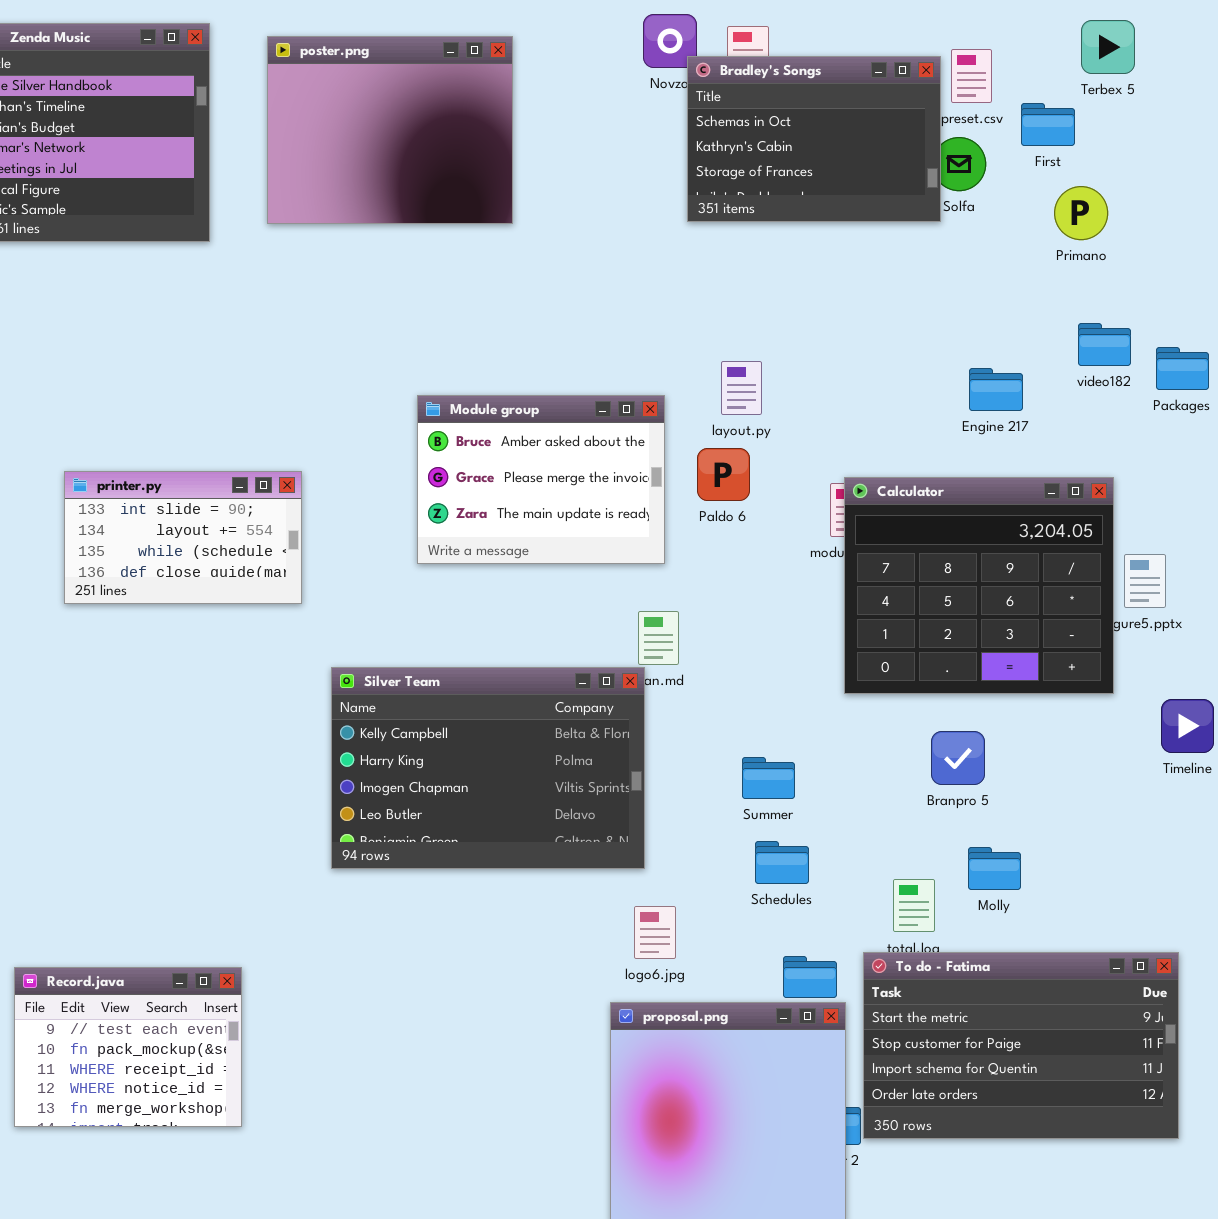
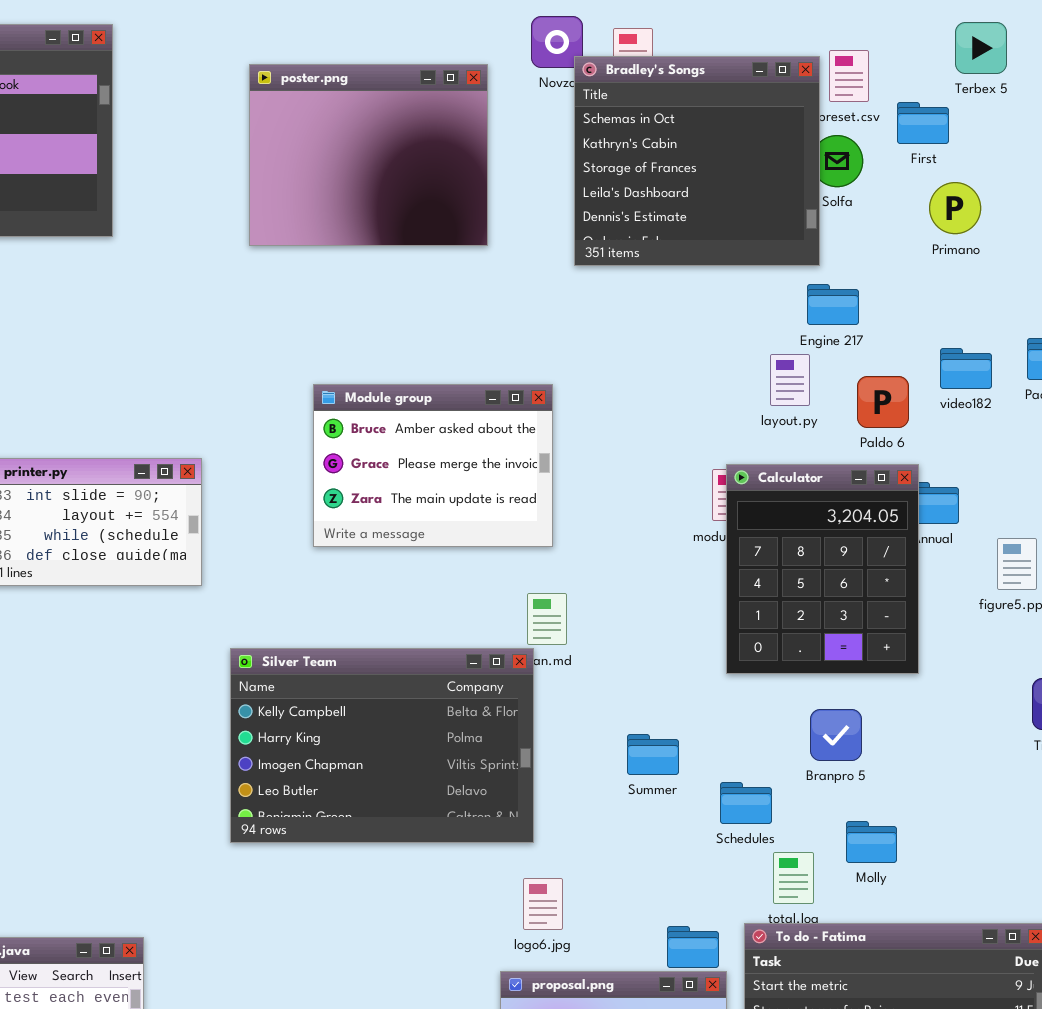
poster.png: [267,36,513,224] -> [249,64,488,246], moved
Bradley's Songs: [687,56,941,222] -> [574,56,820,266], resized
video182: [1078,323,1131,366] -> [940,348,992,389], moved
layout.py: [721,361,762,415] -> [770,354,810,406], moved
Engine 217: [969,368,1023,411] -> [807,284,859,325], moved
Paldo 6: [697,448,750,501] -> [857,376,909,428], moved
Calculator: [844,477,1114,694] -> [726,464,919,674], resized
Schedules: [755,841,809,884] -> [720,782,772,824], moved

